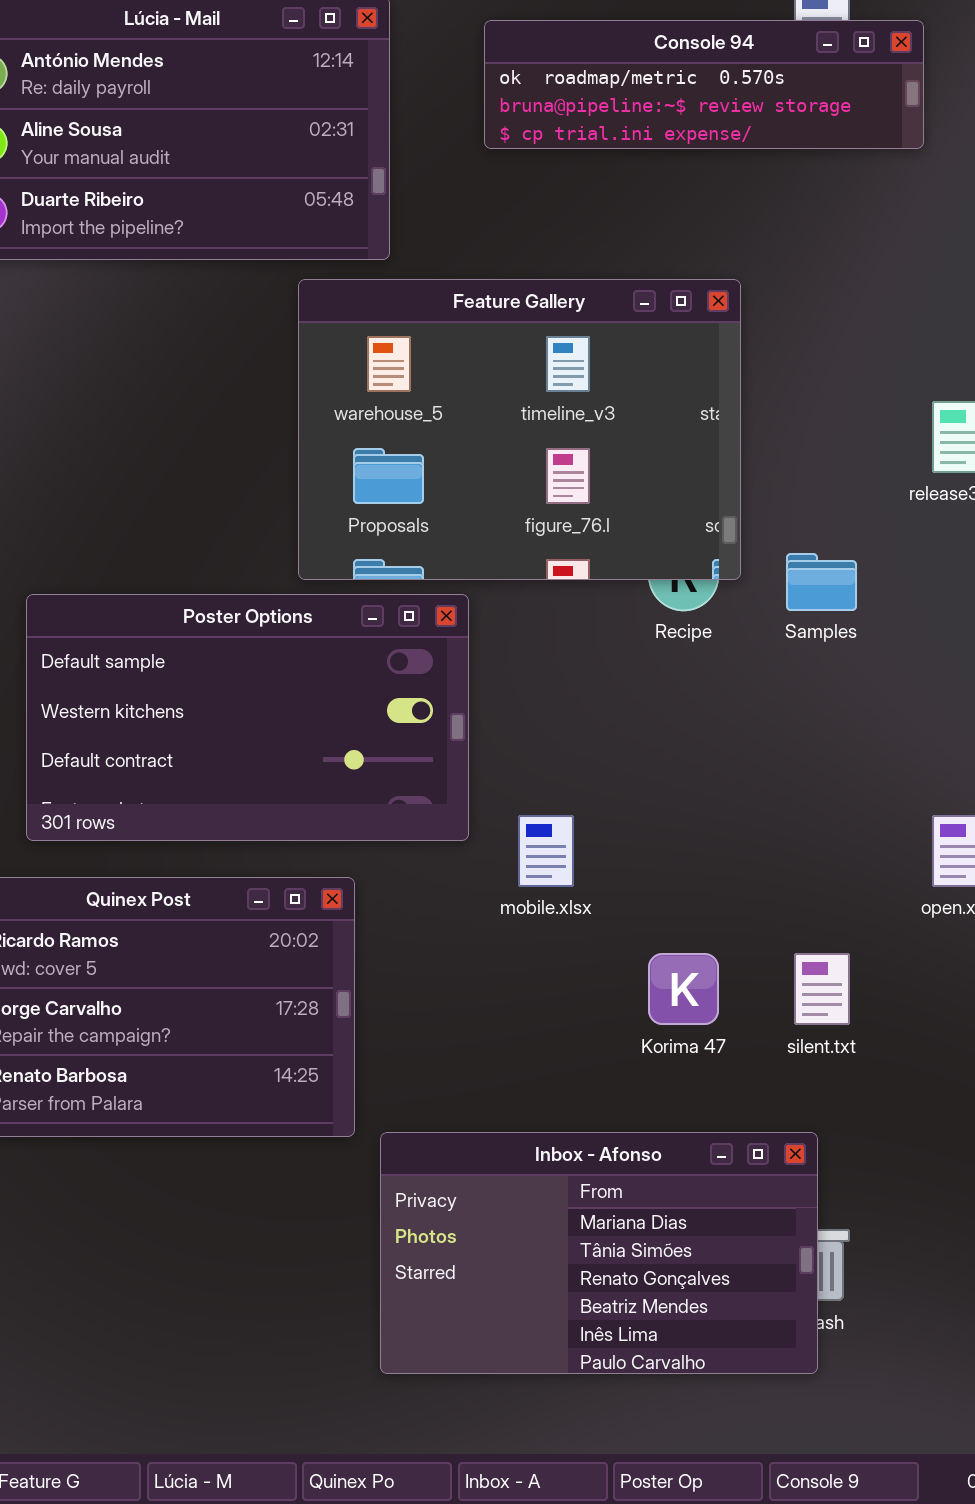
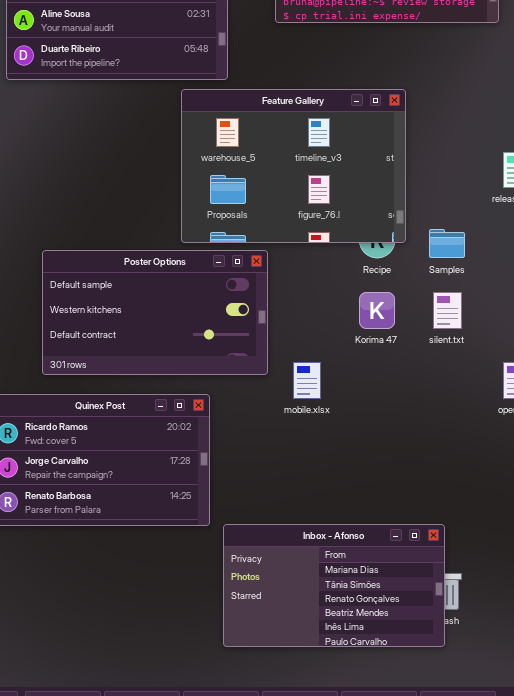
Korima 47: [648,953,719,1025] -> [359,292,395,329], moved
silent.txt: [794,953,850,1025] -> [433,292,462,329], moved

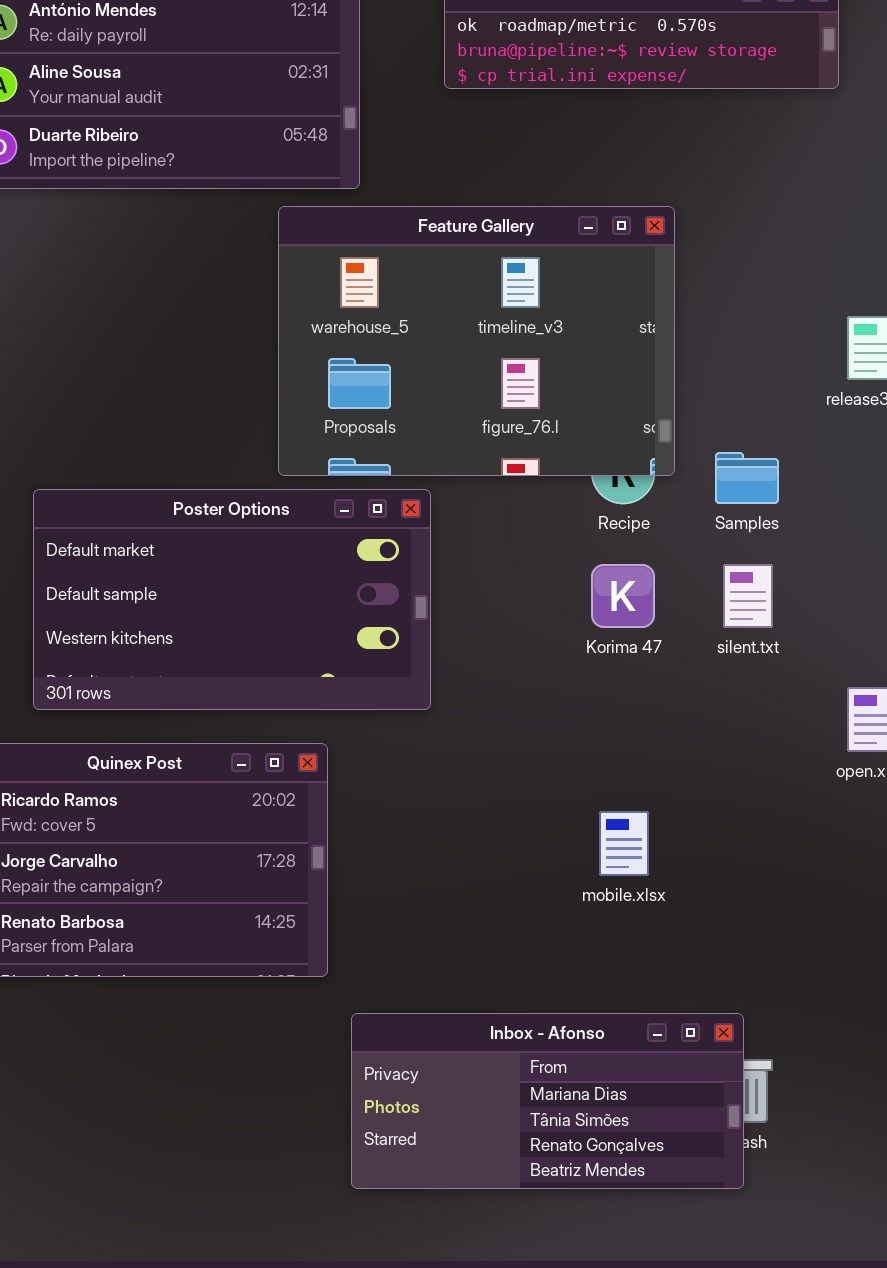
Poster Options: [42,250,268,375] -> [33,489,431,710], scrolled up 1 row
mobile.xlsx: [293,362,321,399] -> [599,811,649,876], moved
Inbox - Afonso: [223,524,445,647] -> [351,1013,744,1189], resized

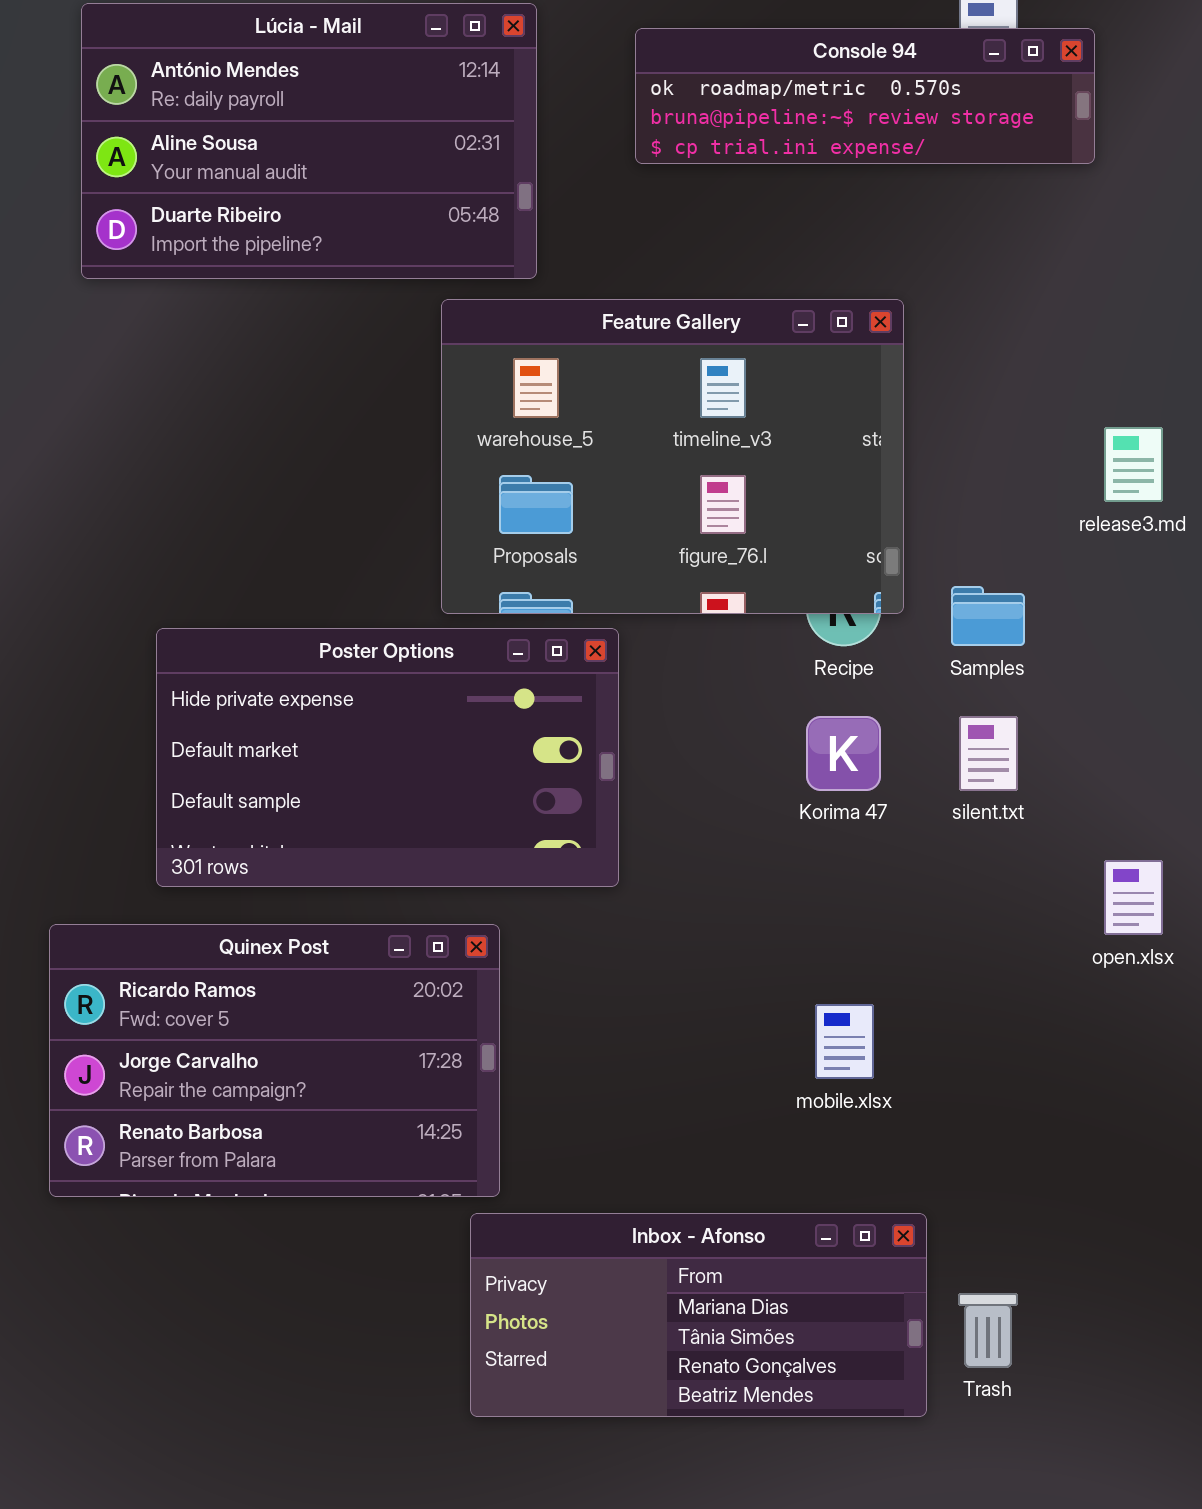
Poster Options: [33,489,431,710] -> [156,628,619,887], scrolled up 1 row
Inbox - Afonso: [351,1013,744,1189] -> [470,1213,927,1417], moved

